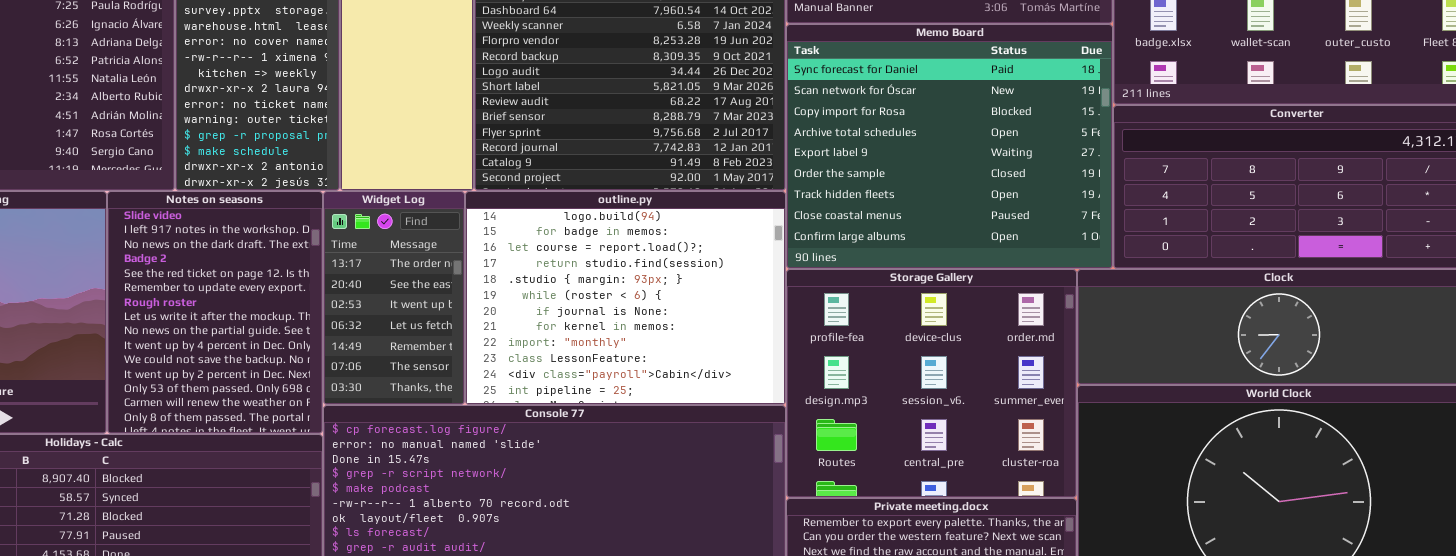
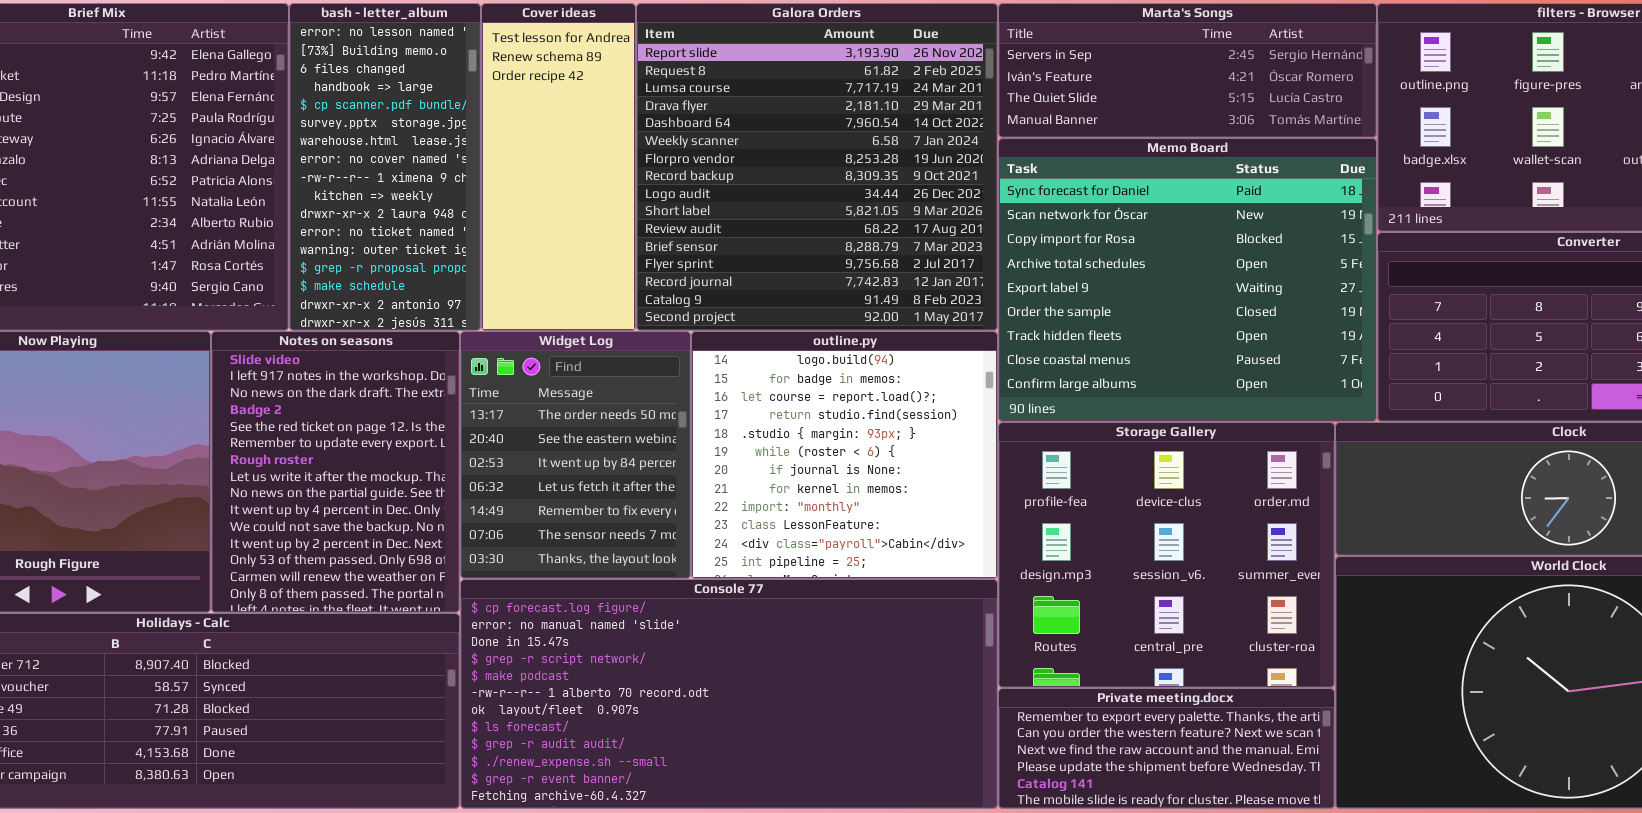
Widget Log: [323,191,465,405] -> [460,331,691,579], resized
outline.py: [465,191,786,405] -> [691,331,998,579], resized

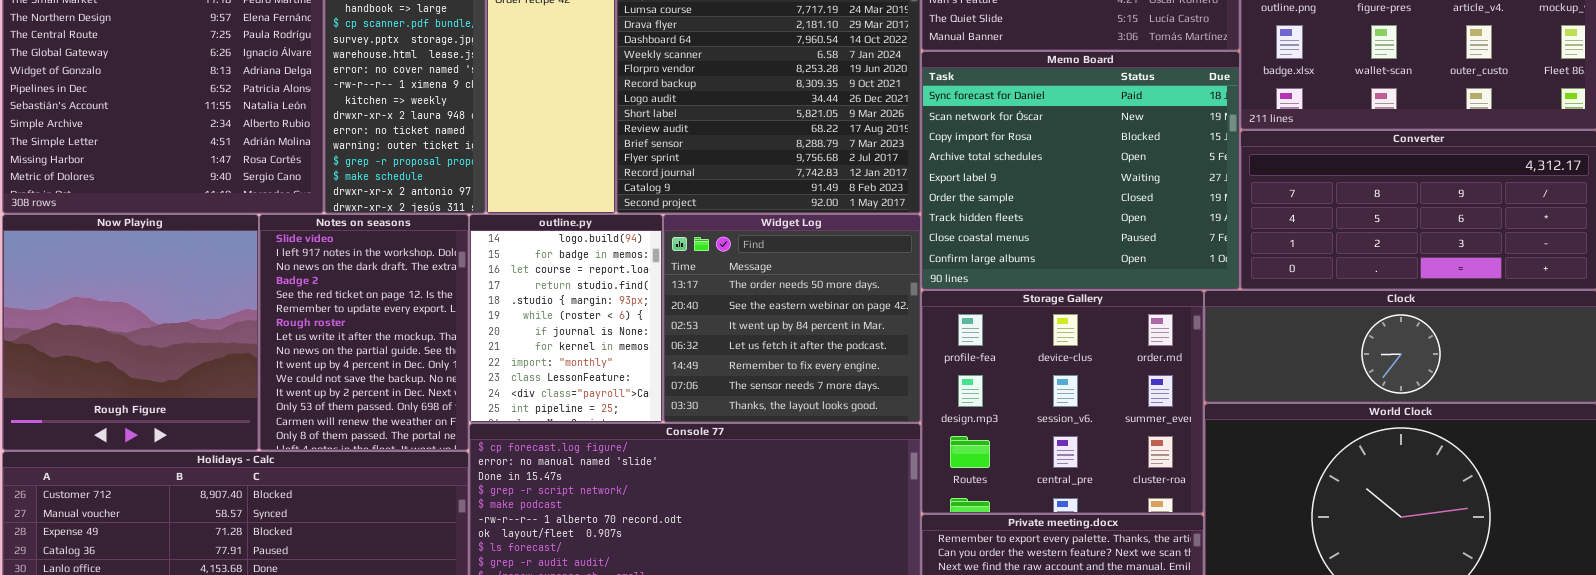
Widget Log: [460,331,691,579] -> [663,214,921,423], moved, resized
outline.py: [691,331,998,579] -> [469,214,663,423], moved, resized

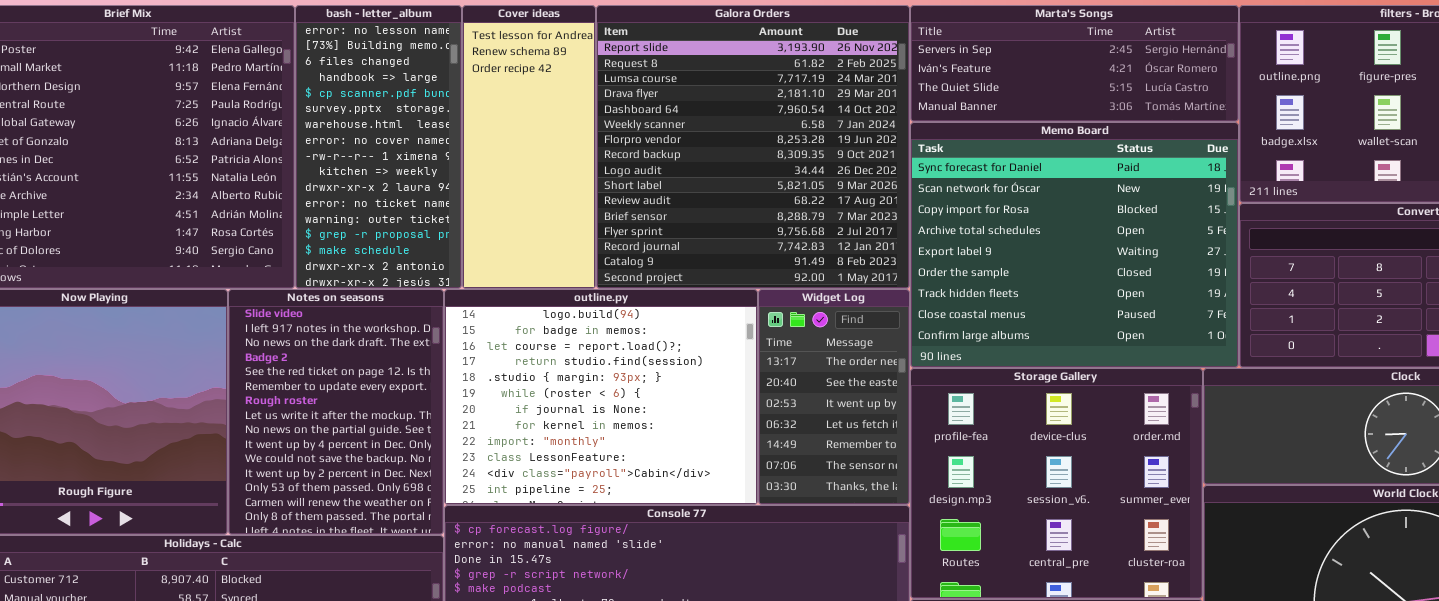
outline.py: [469,214,663,423] -> [444,289,758,505], resized
Widget Log: [663,214,921,423] -> [758,289,910,505], resized

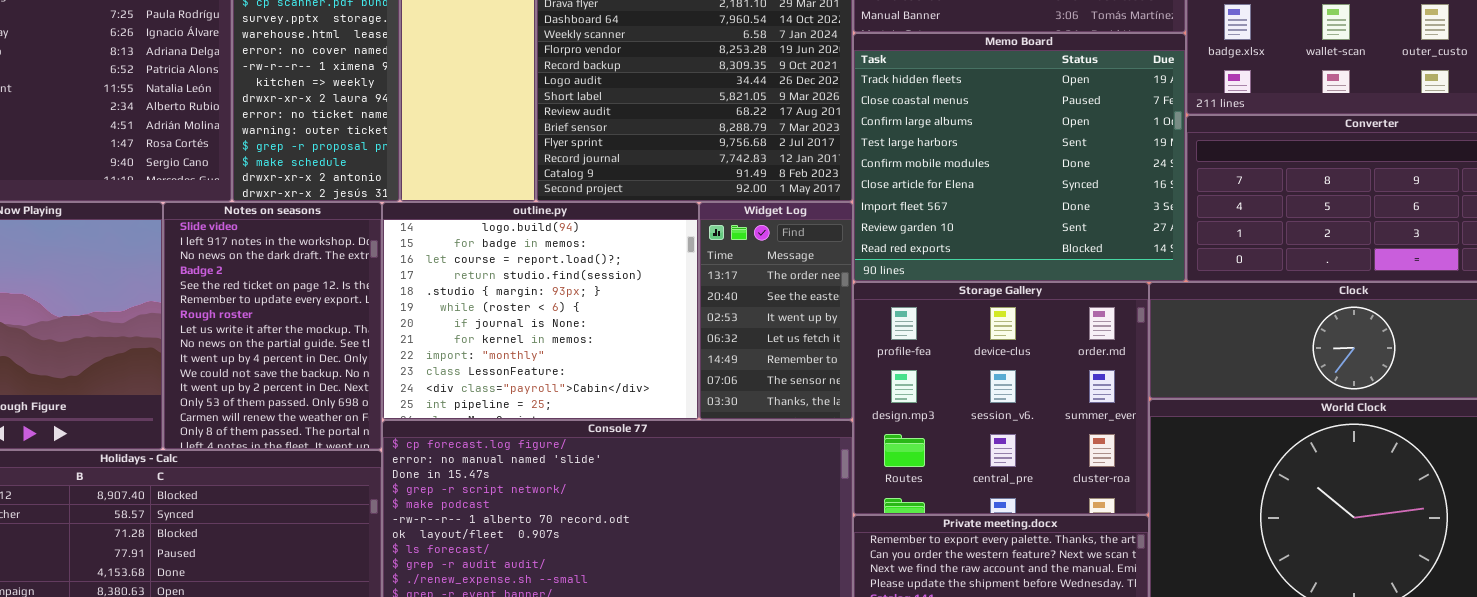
Memo Board: [910,122,1239,368] -> [853,33,1186,282], scrolled down 6 rows

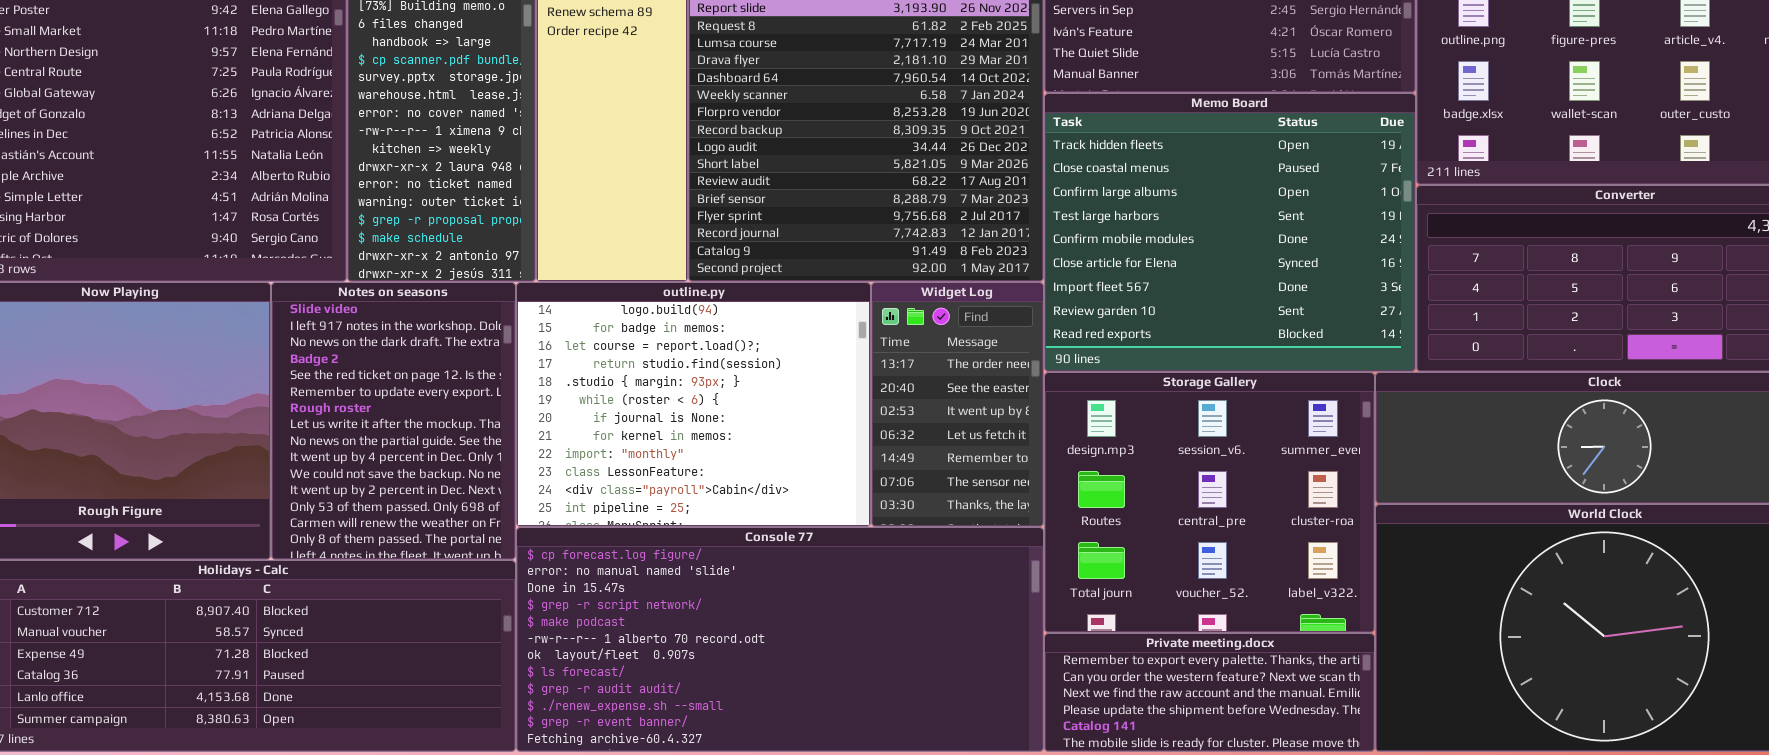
Storage Gallery: [853,282,1149,515] -> [1044,372,1375,633], scrolled down 1 row

